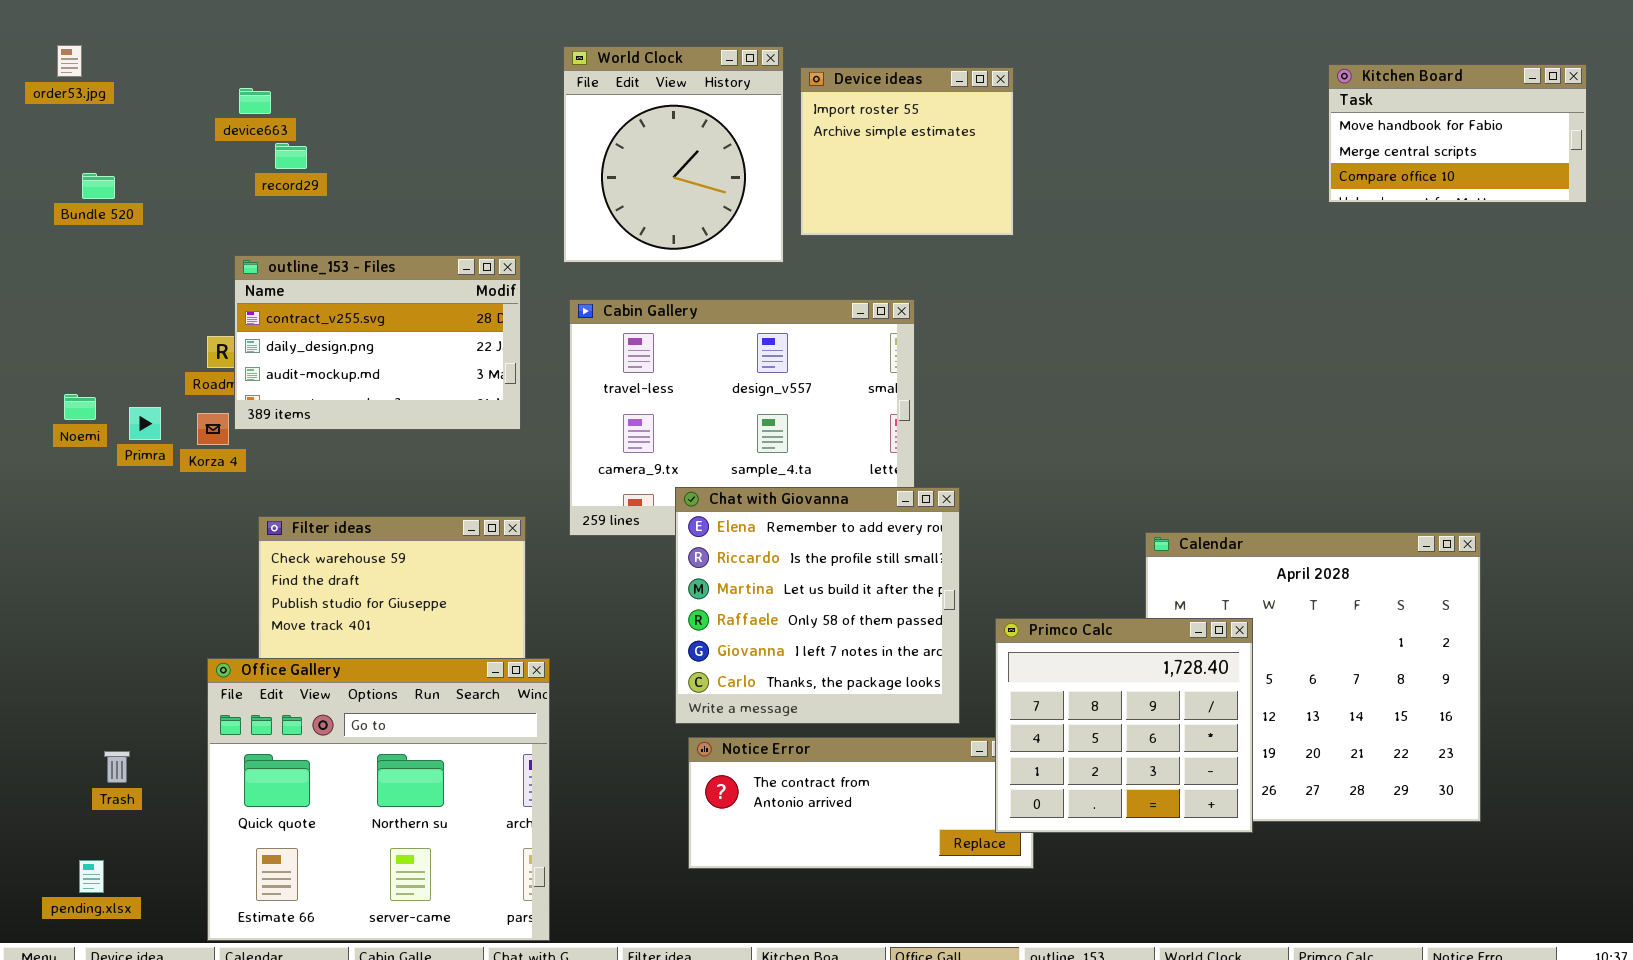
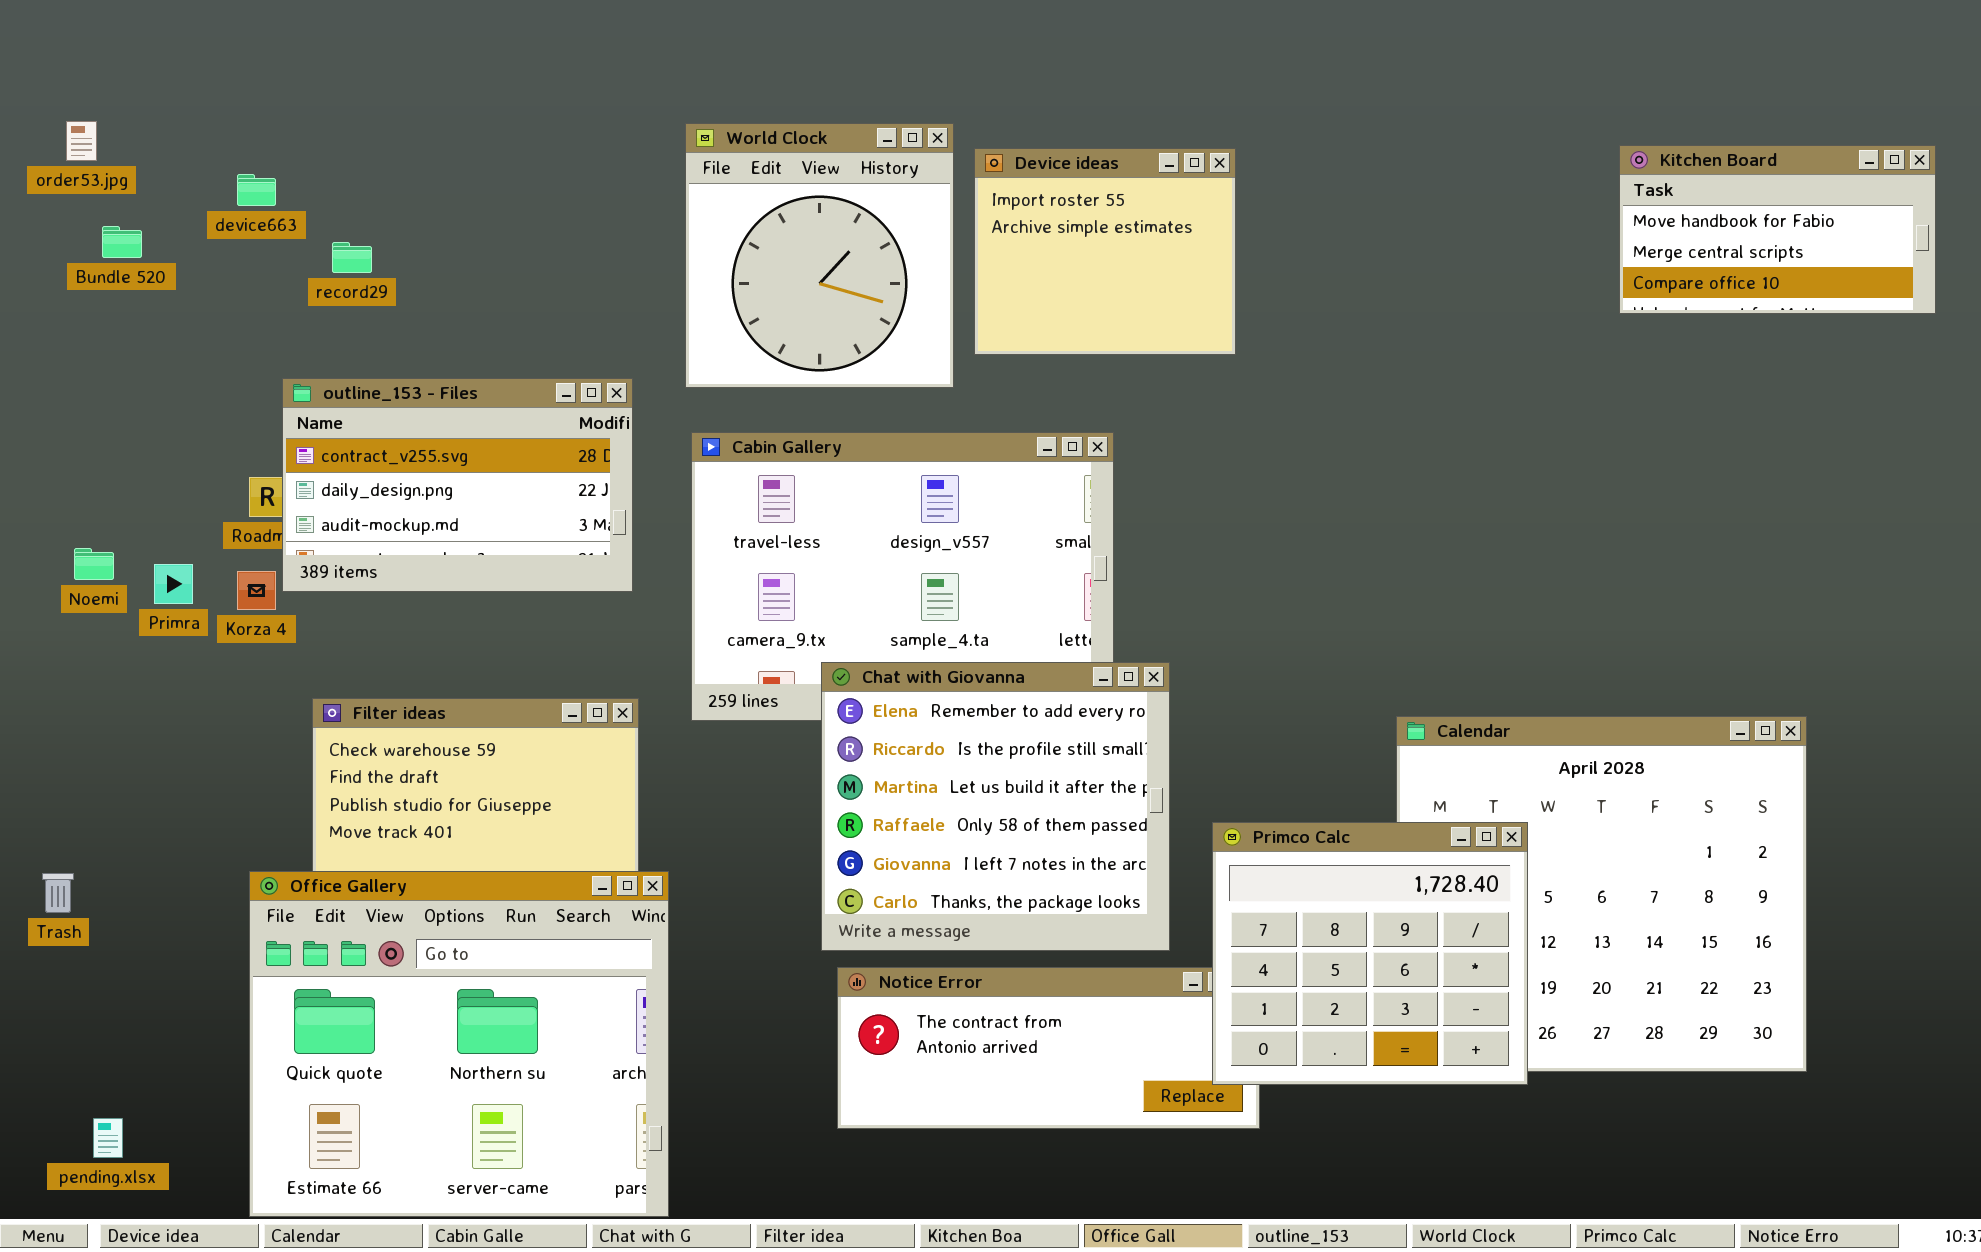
device663: [239,88,271,114] -> [237,174,276,206], moved
Bundle 520: [82,173,115,199] -> [102,226,142,258], moved
Trash: [104,751,130,783] -> [42,873,74,913], moved

